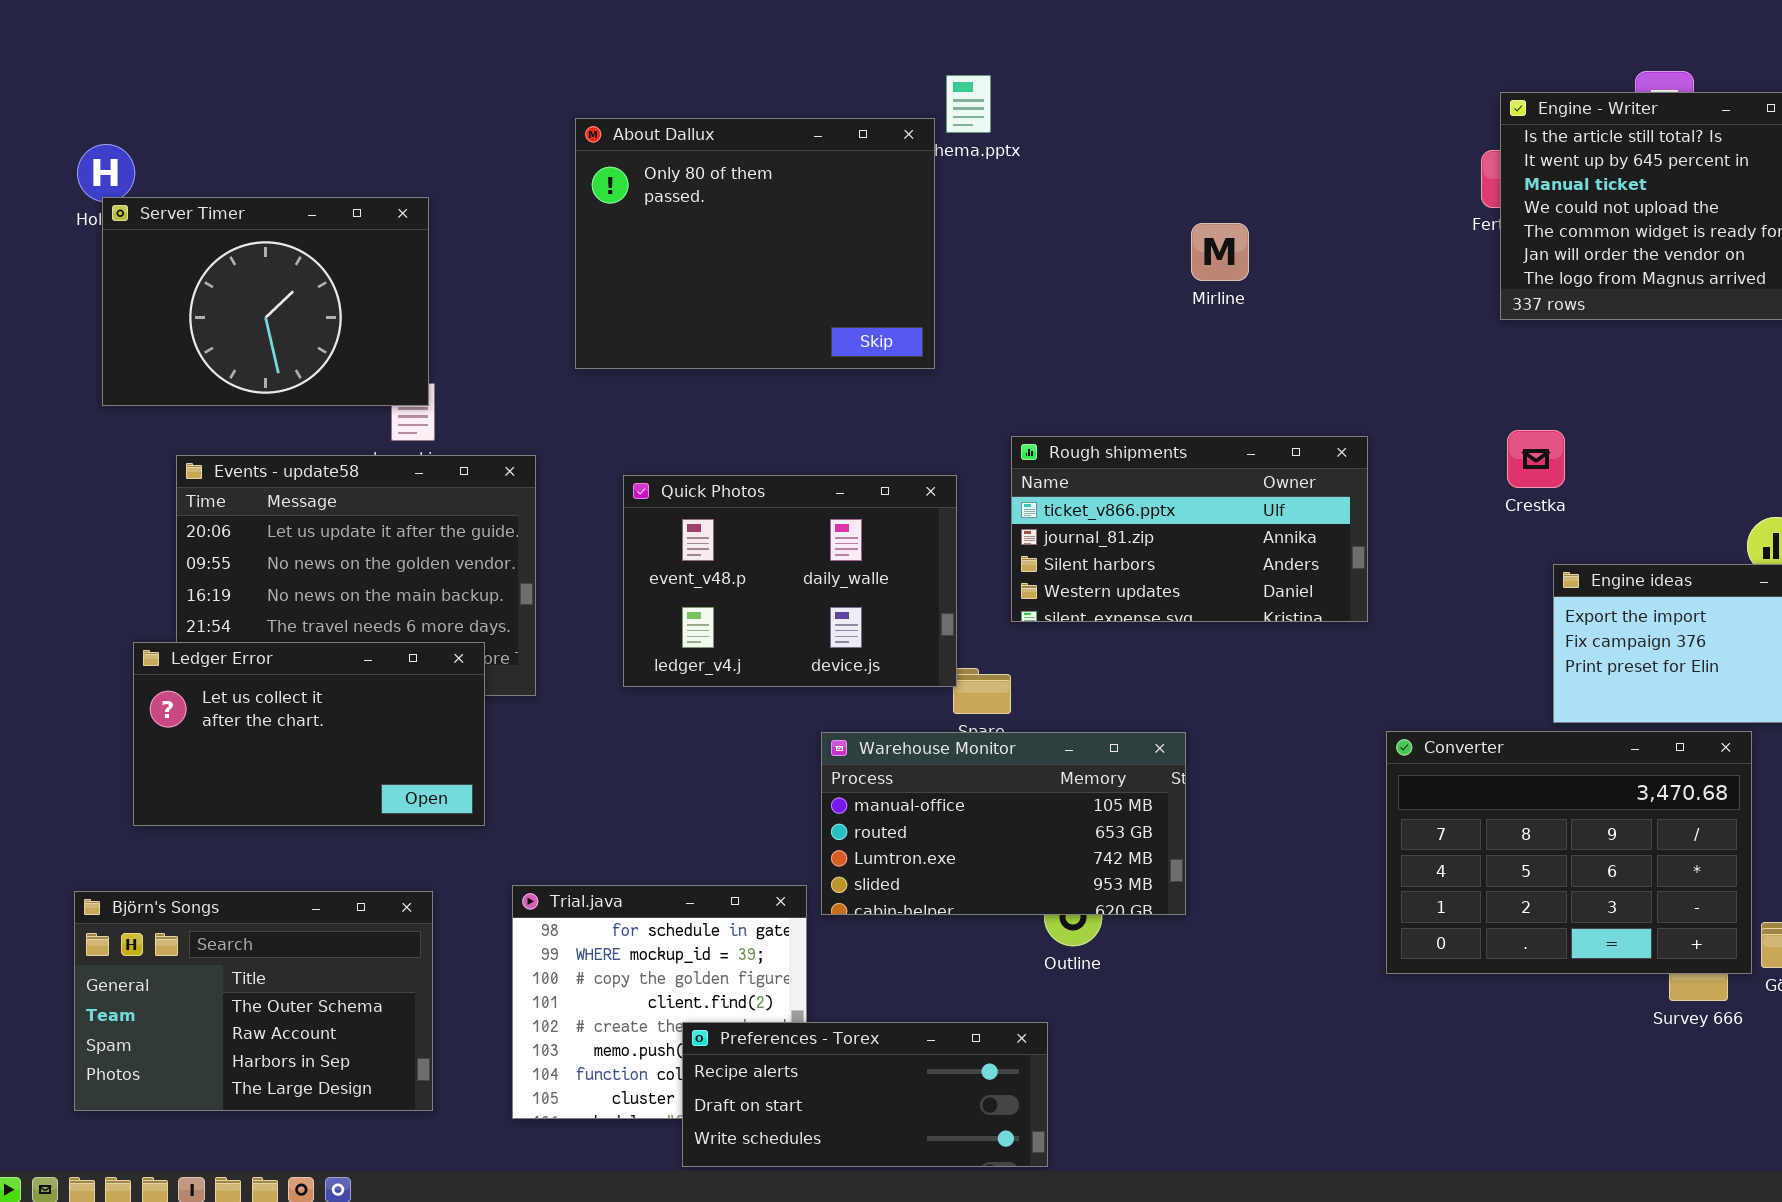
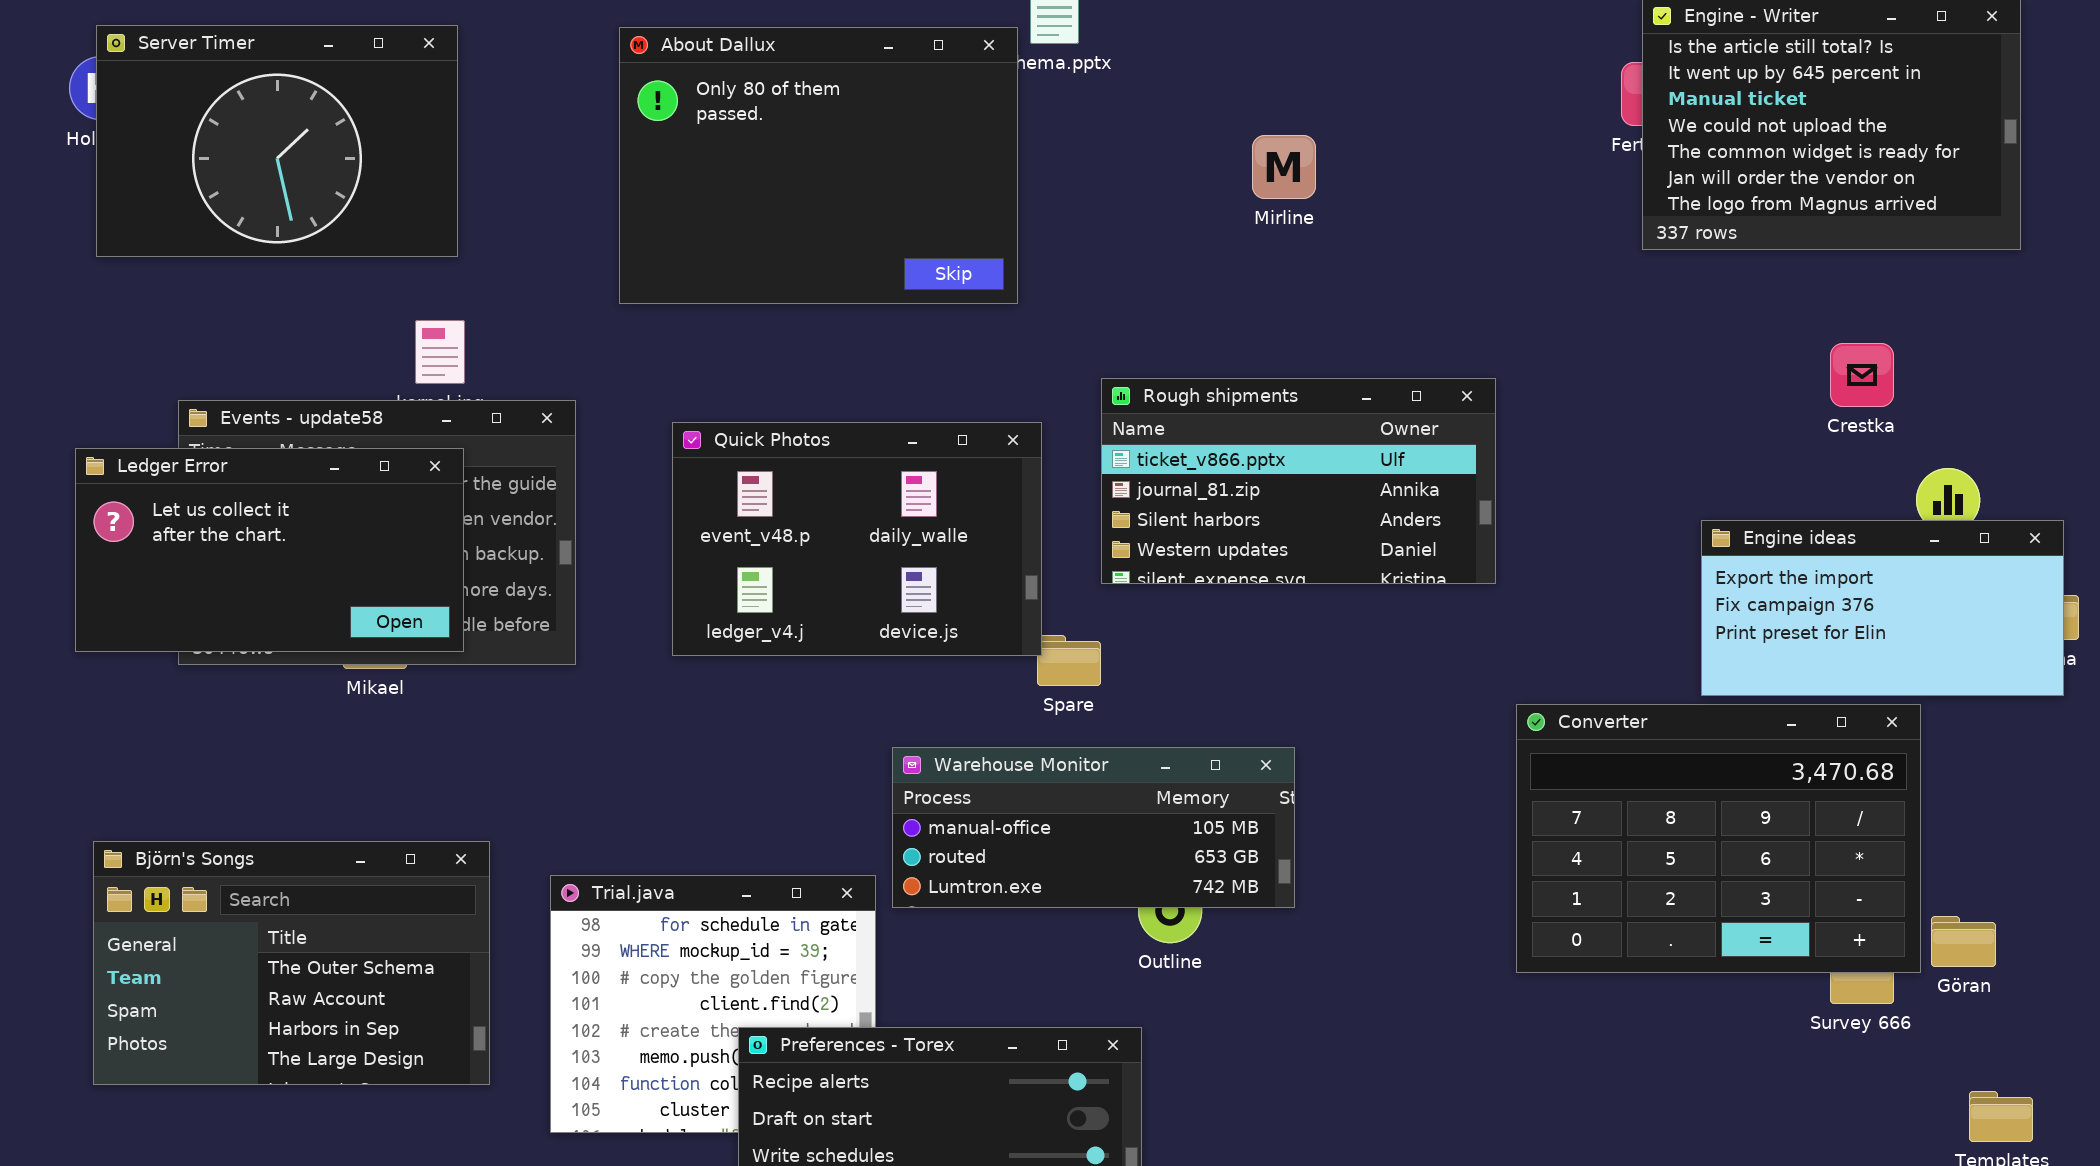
Server Timer: [102,197,429,406] -> [96,25,458,257], moved
Mirline: [1191,223,1249,281] -> [1252,135,1316,199], moved
Crestka: [1507,430,1565,488] -> [1830,343,1894,407], moved
Ledger Error: [133,642,485,826] -> [75,448,464,652], moved
Warehouse Monitor: [821,732,1186,915] -> [892,747,1295,908], resized
Björn's Songs: [74,891,433,1111] -> [93,841,490,1085], moved

